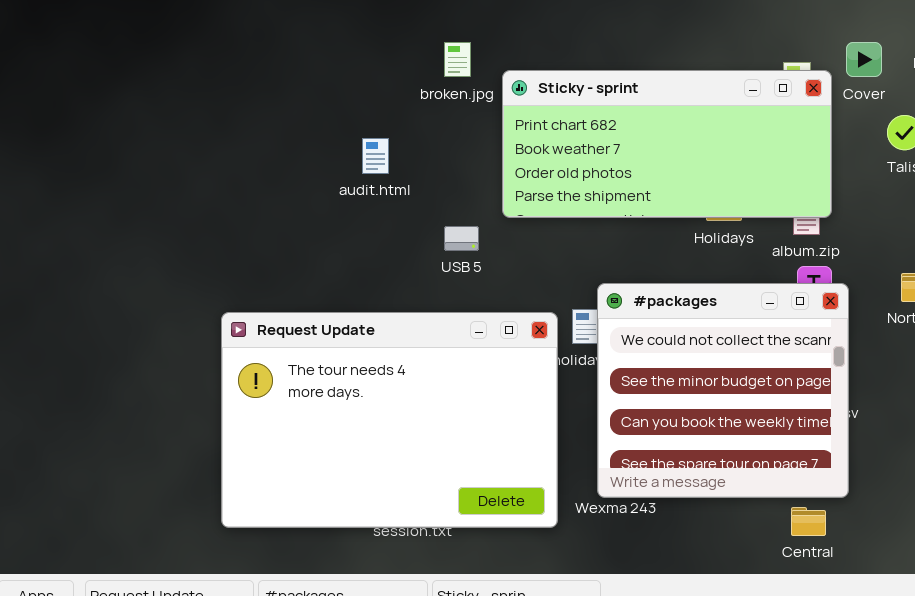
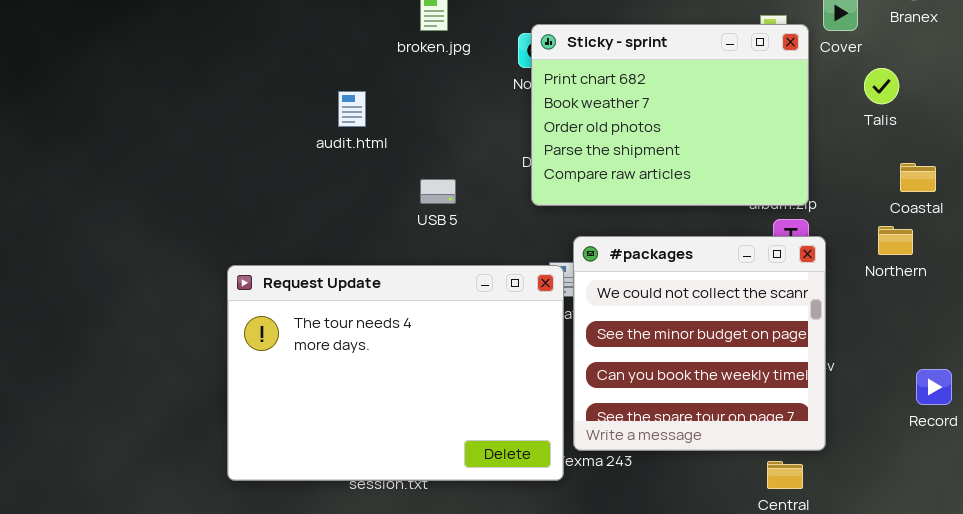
Sticky - sprint: [502,70,832,218] -> [531,24,809,206], resized
Request Update: [221,312,558,528] -> [227,265,564,481], moved

